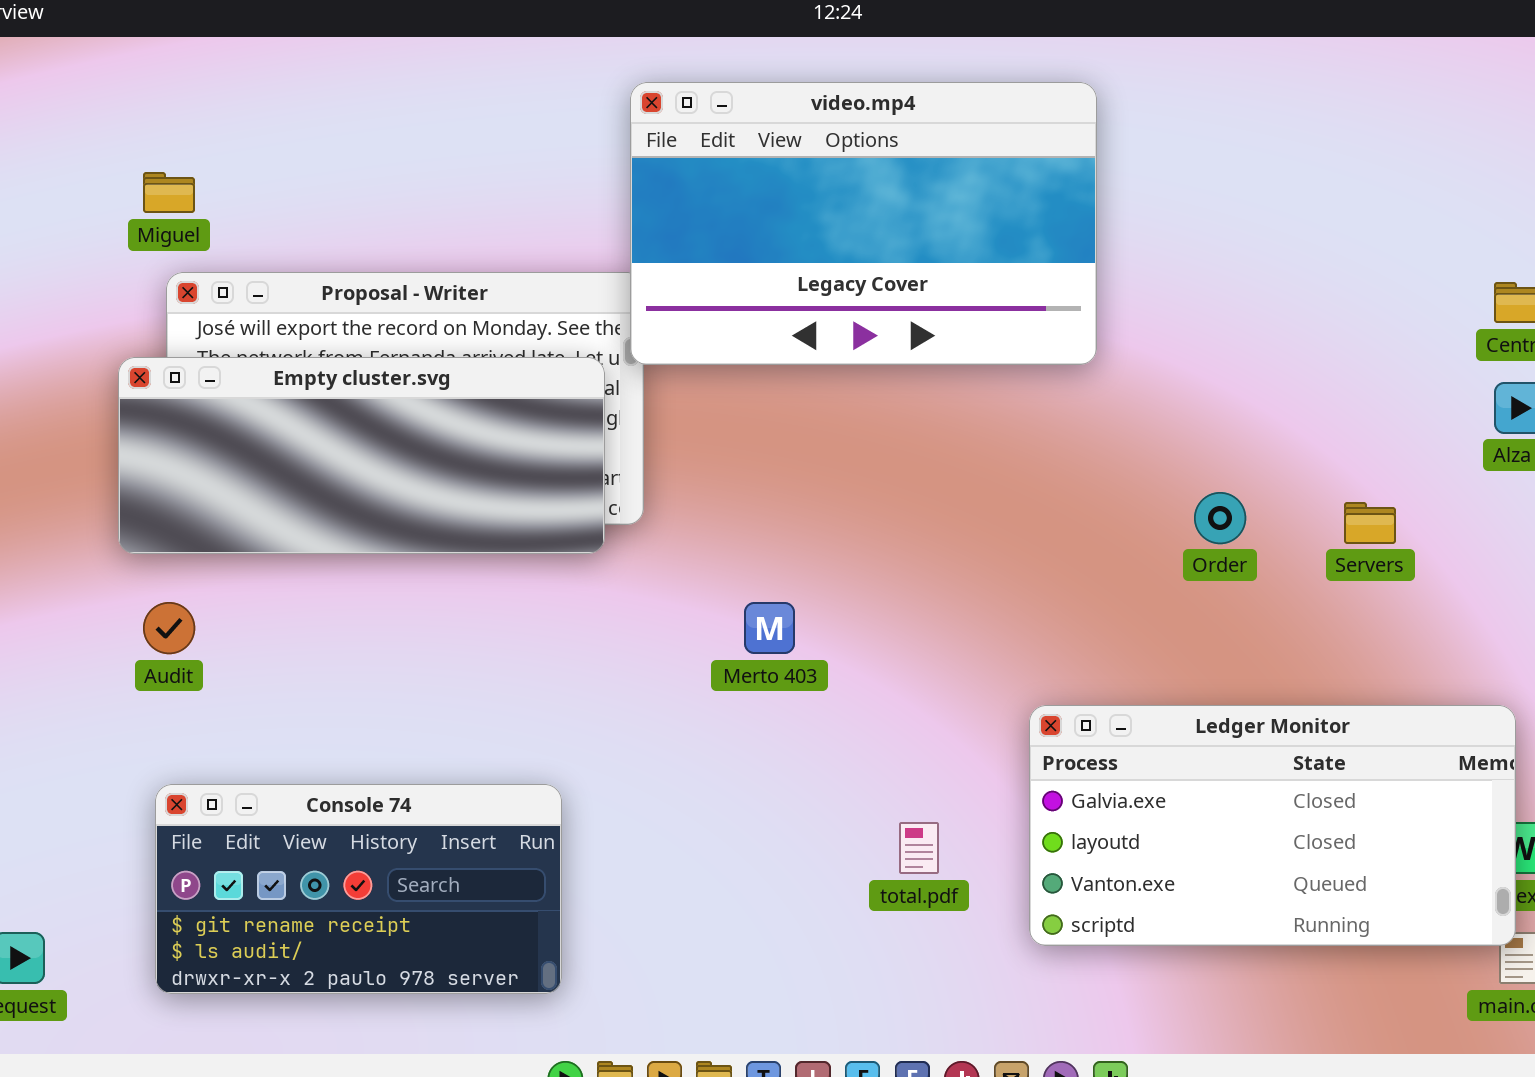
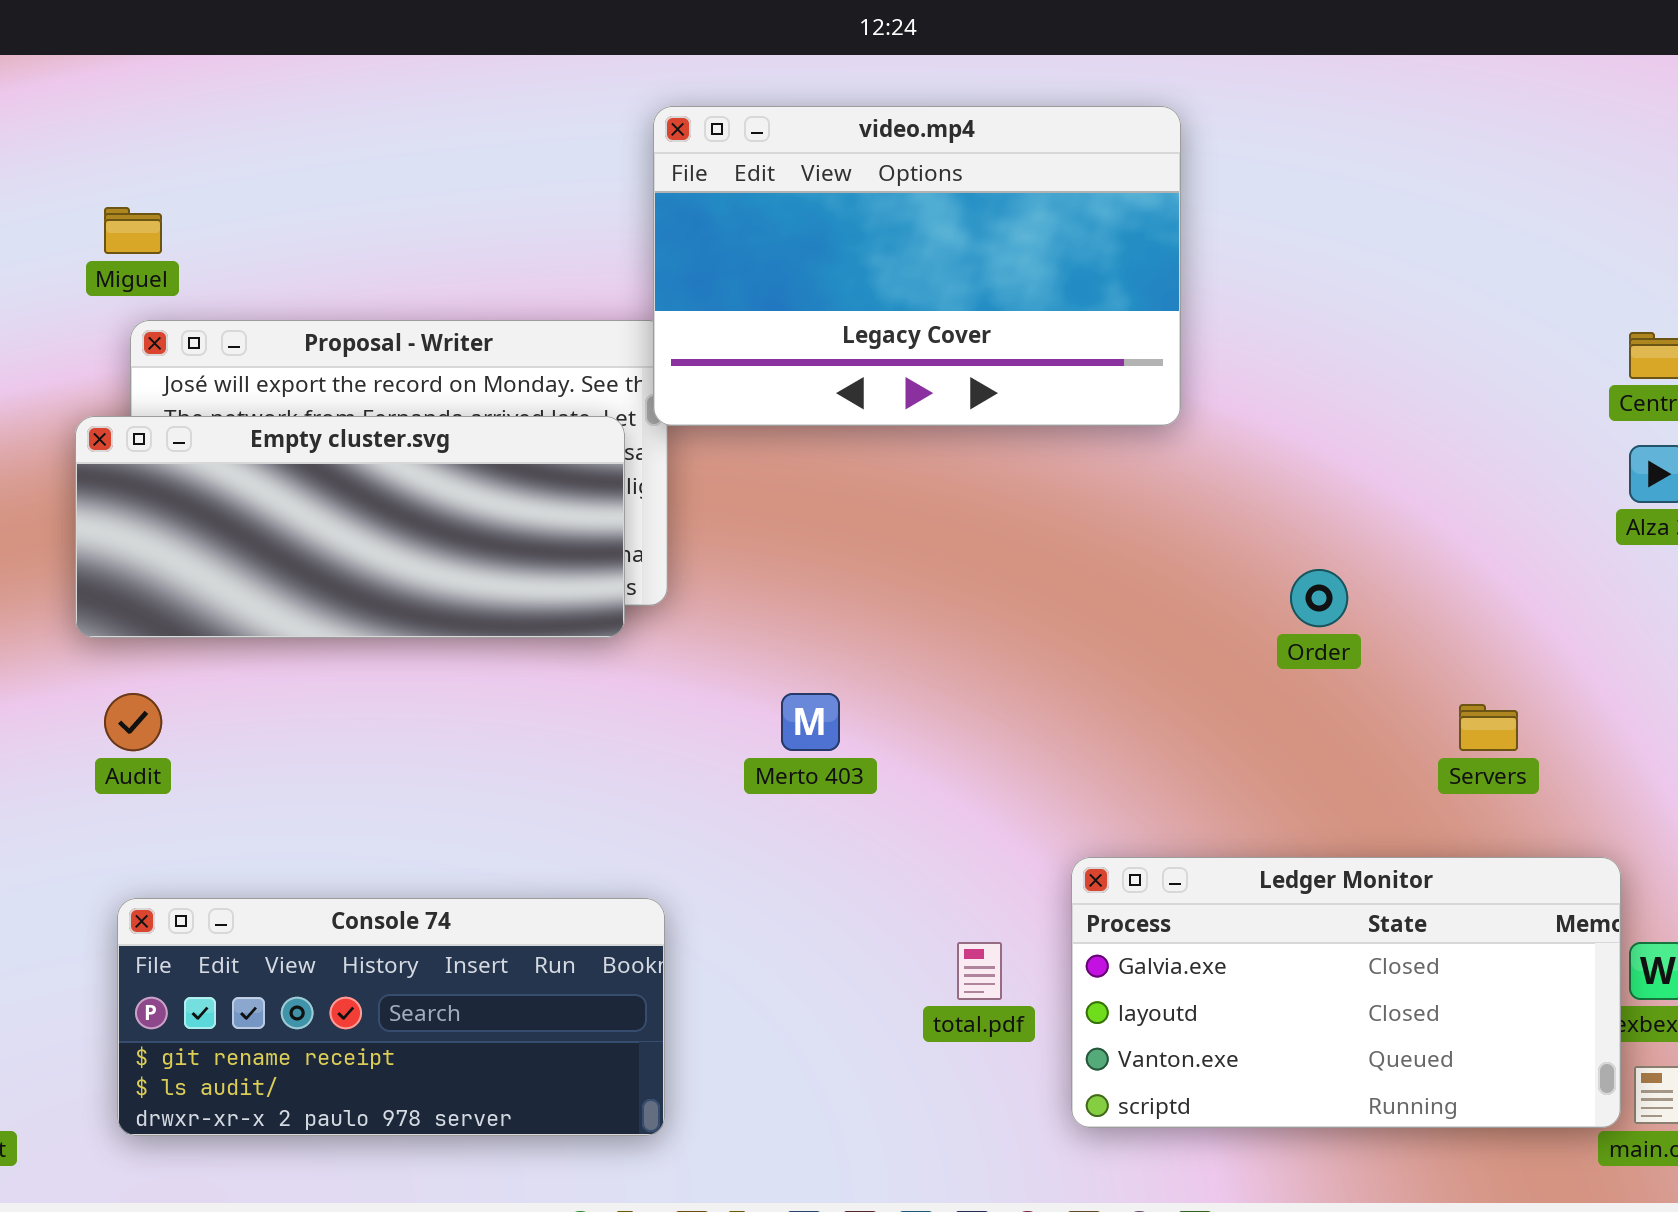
Servers: [1344,502,1396,544] -> [1459,704,1518,751], moved
Ledger Monitor: [1029,705,1516,946] -> [1071,857,1621,1128], moved
Console 74: [155,784,562,994] -> [117,898,665,1136], resized

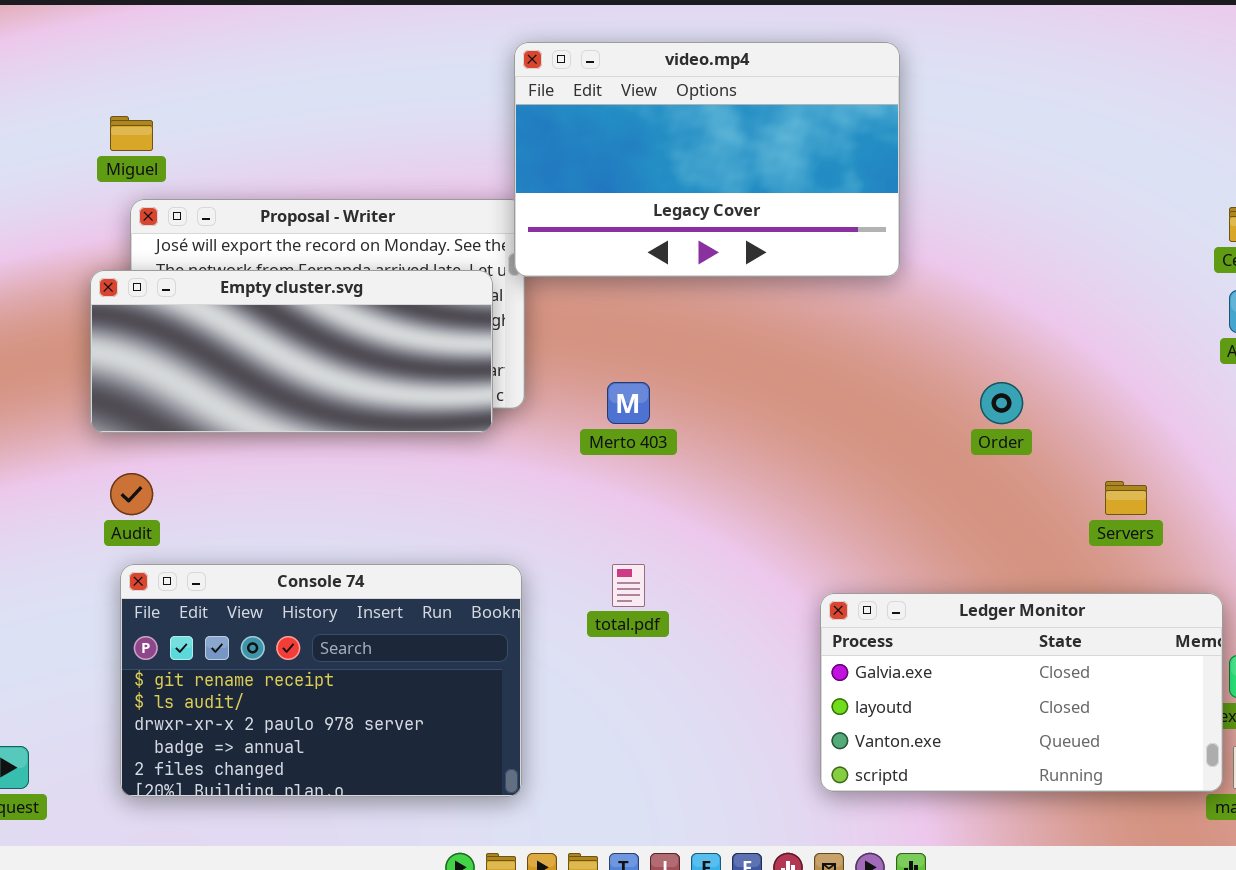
Merto 403: [781,693,840,751] -> [607,382,650,424], moved
Console 74: [117,898,665,1136] -> [120,564,522,797], resized
total.pdf: [957,942,1002,1000] -> [612,564,645,607], moved

